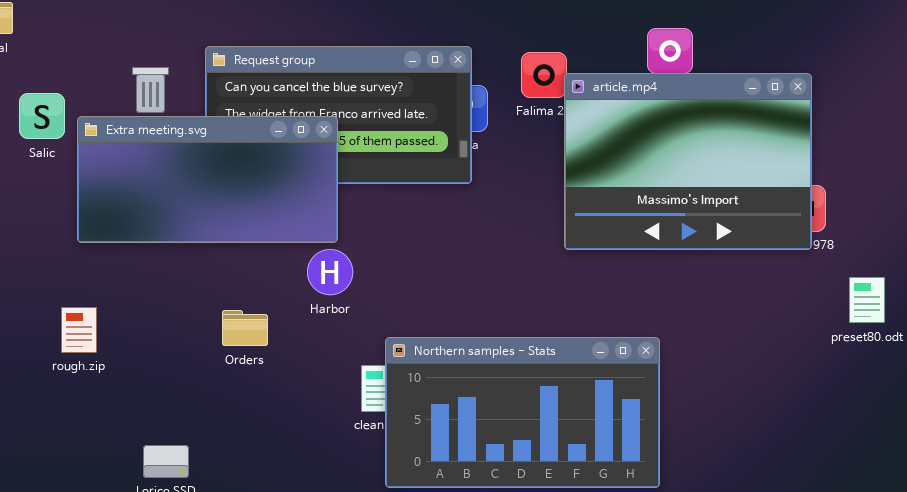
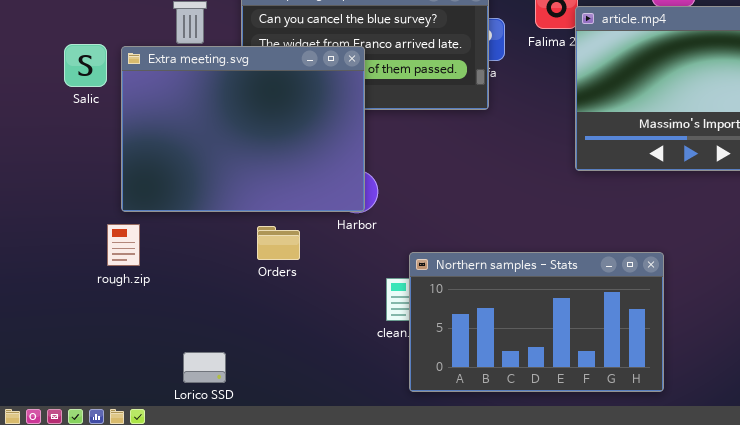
Salic: [19,93,65,139] -> [64,44,107,87], moved
Extra meeting.svg: [77,116,338,243] -> [121,46,365,212], resized

